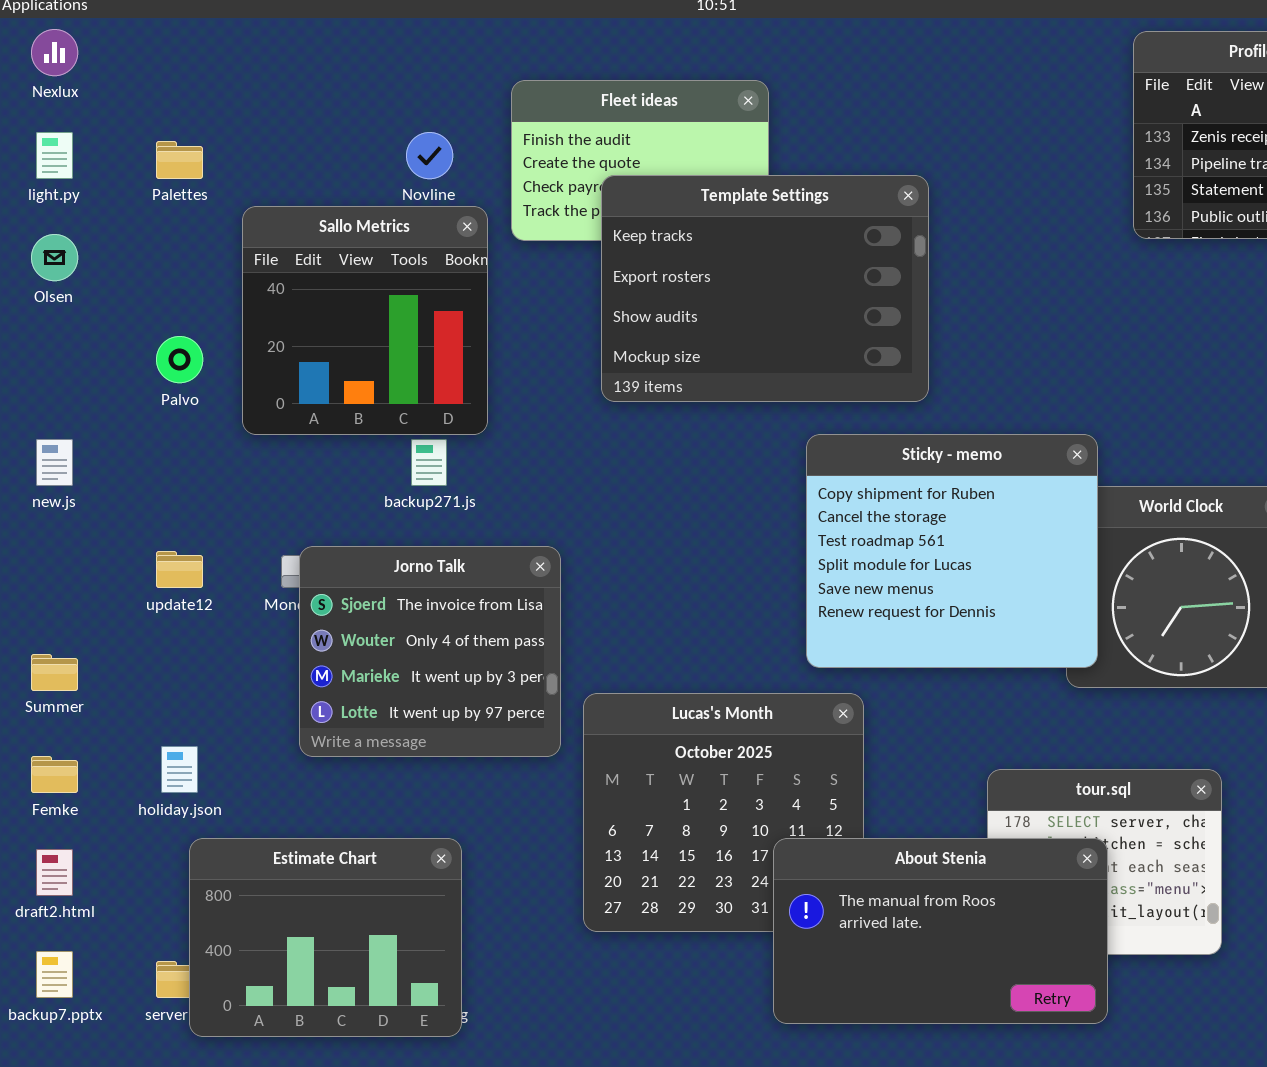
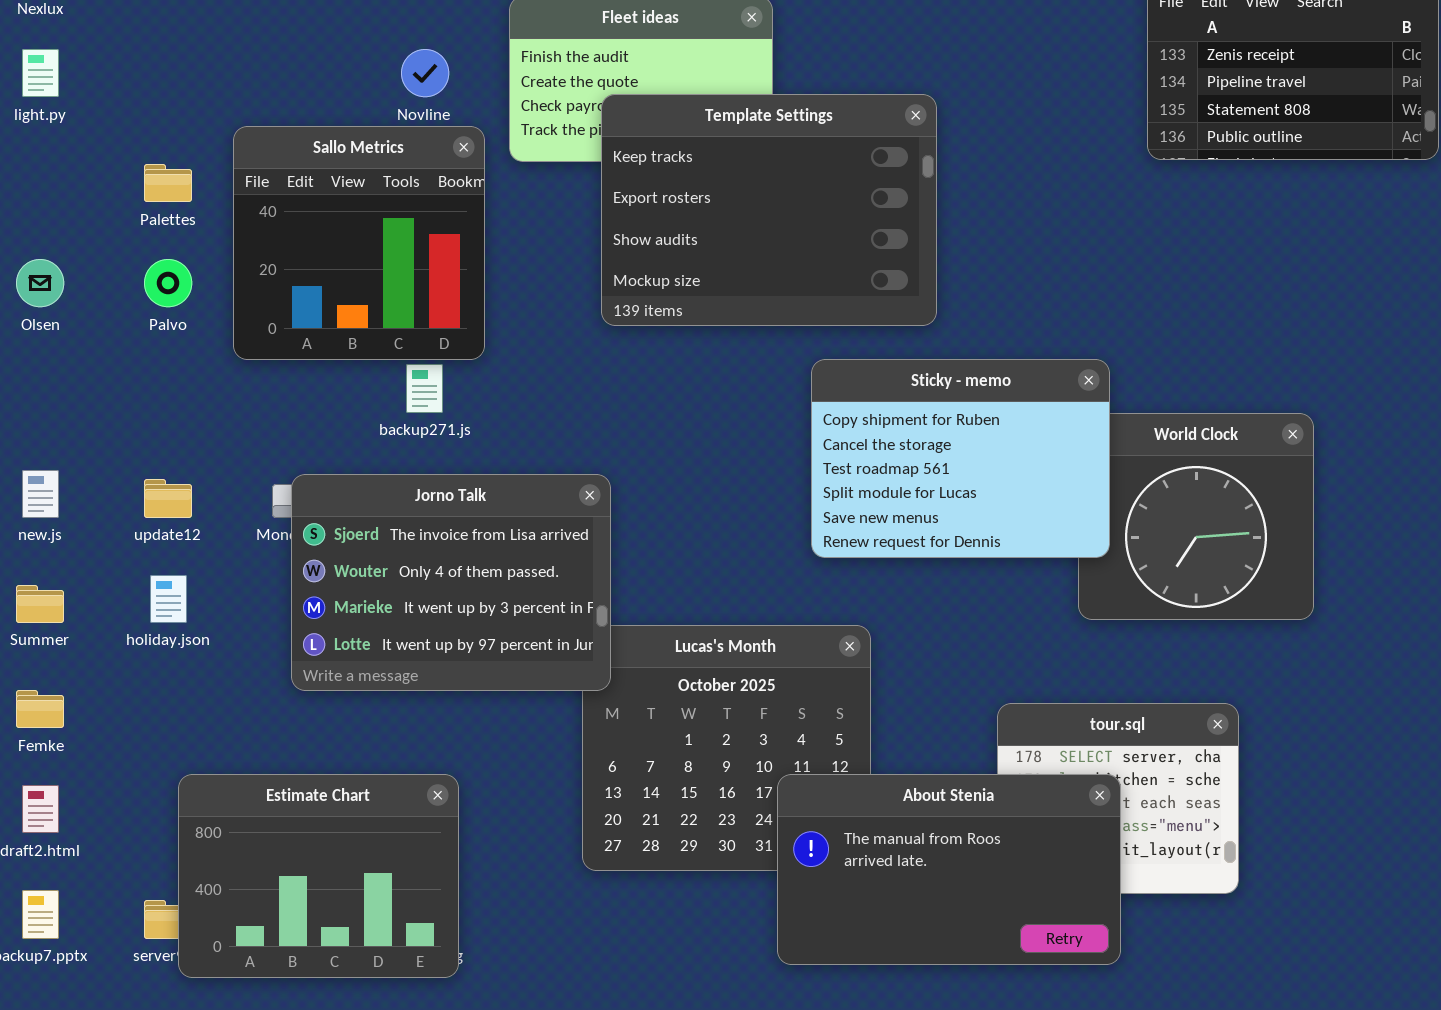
Palettes: [156,141,203,179] -> [144,164,192,202], moved
Olsen: [31,234,78,281] -> [16,259,64,307], moved
Sticky - memo: [806,434,1098,668] -> [811,359,1110,558], resized
new.js: [36,439,73,486] -> [22,470,59,518], moved
Jorno Talk: [299,546,561,757] -> [291,474,611,691], resized
holiday.json: [161,746,198,793] -> [150,575,187,623], moved

